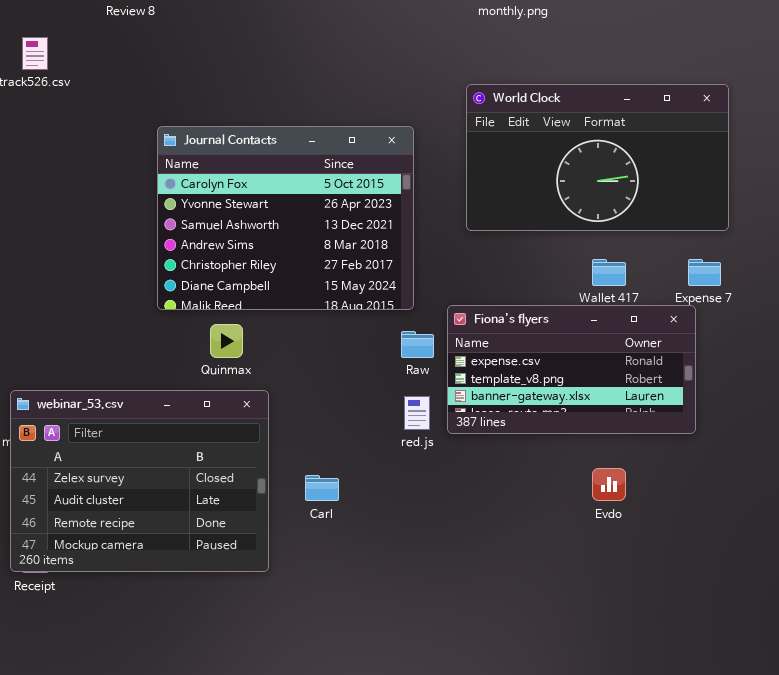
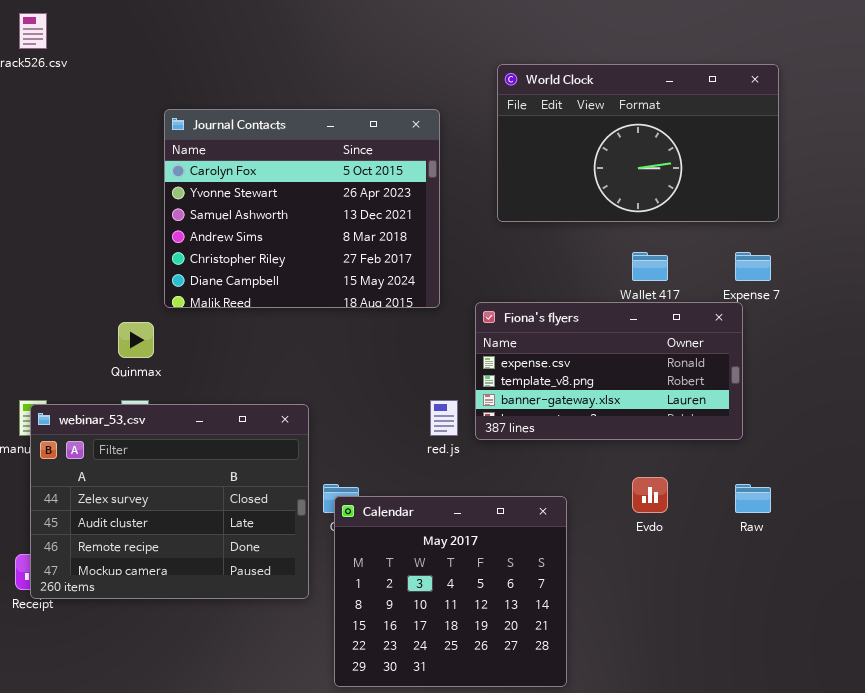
Quinmax: [210,324,243,358] -> [118,322,154,358], moved
Raw: [401,331,434,358] -> [735,484,771,513], moved
webinar_53.csv: [10,390,269,572] -> [30,404,309,599], moved
Calendar: none -> [334,496,567,687], opened

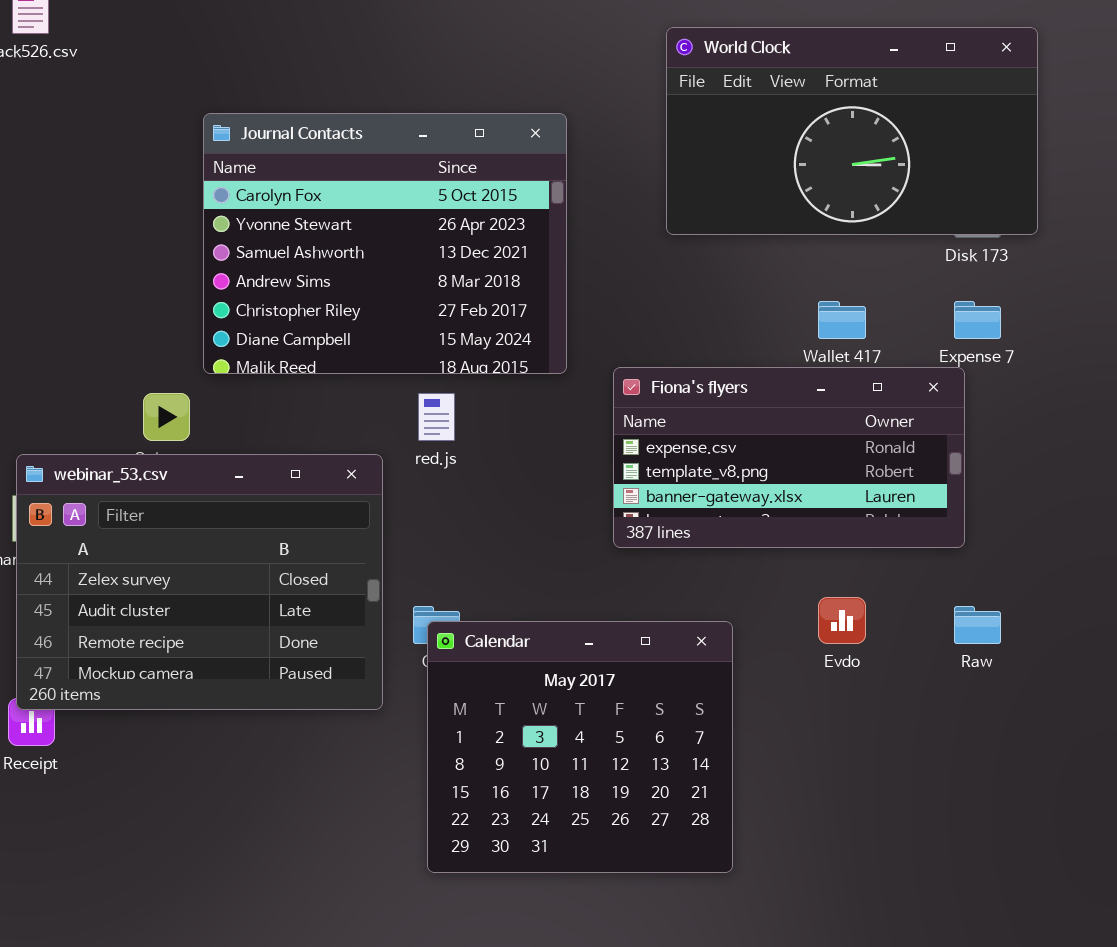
World Clock: [497,64,779,222] -> [666,27,1038,235], moved
red.js: [430,400,458,436] -> [418,393,455,441], moved
webinar_53.csv: [30,404,309,599] -> [16,454,383,710], moved

